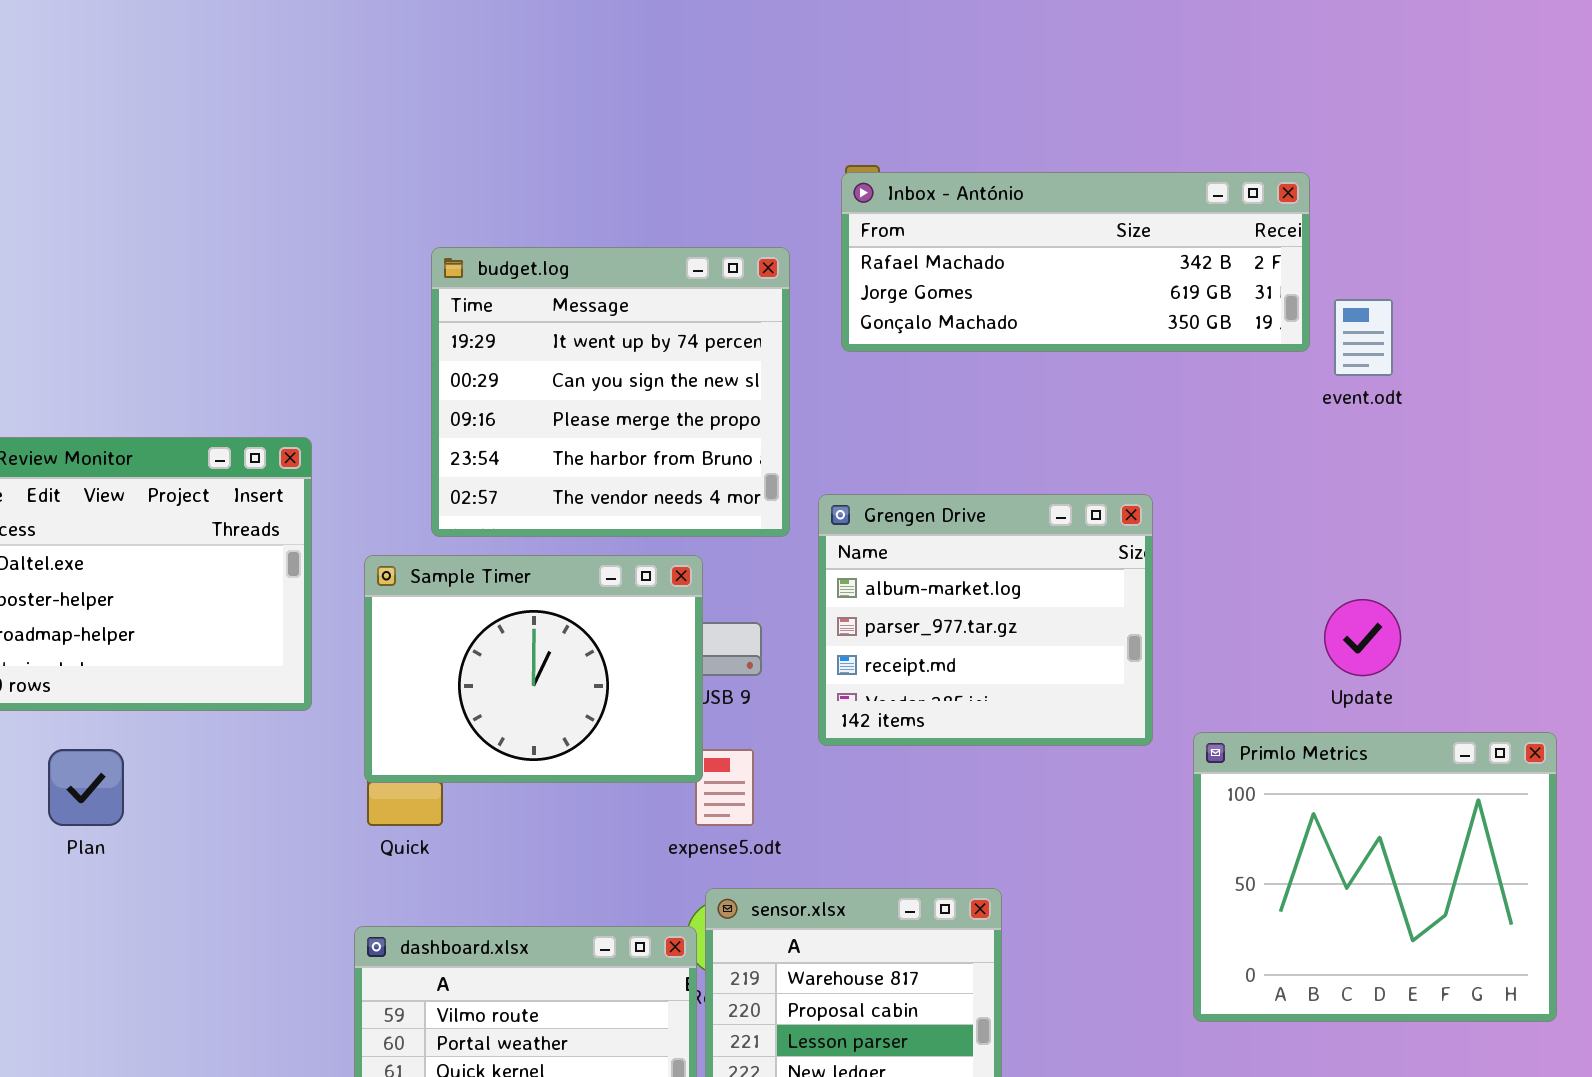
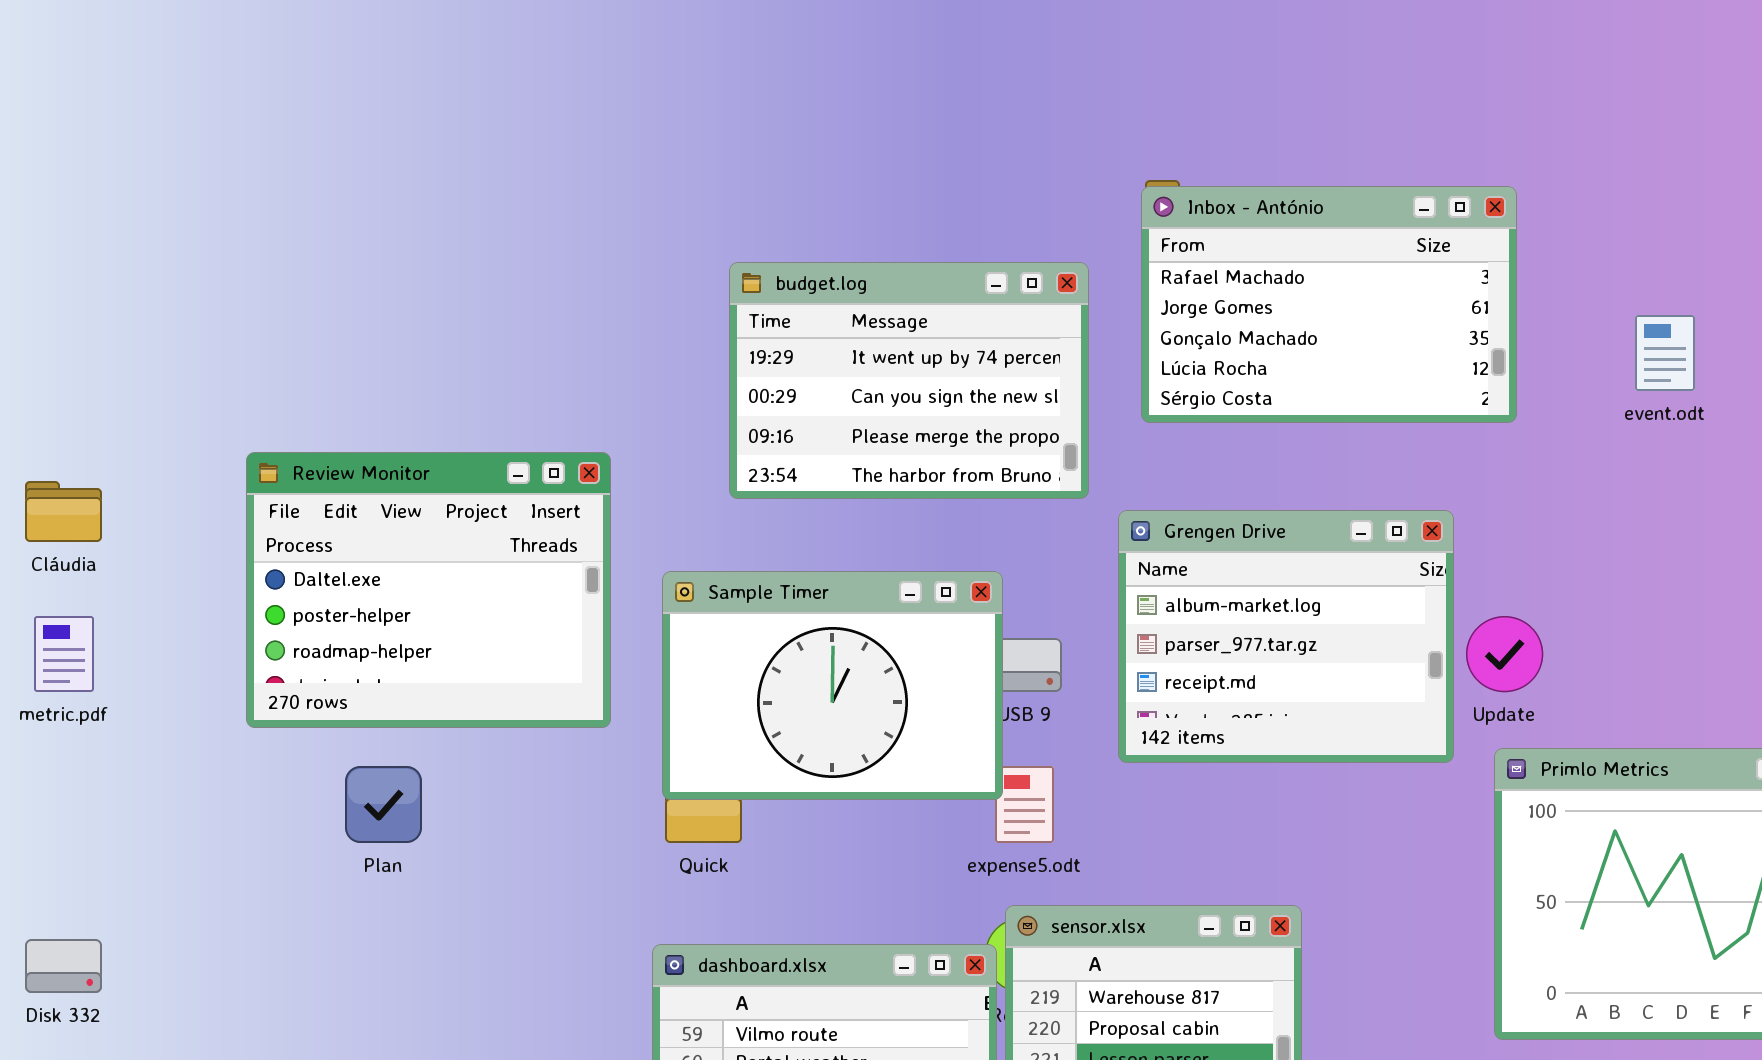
Inbox - António: [841,172,1310,352] -> [1141,186,1517,423], resized
budget.log: [431,247,790,537] -> [729,262,1089,499], resized
Update: [1324,599,1401,676] -> [1466,616,1543,692], moved

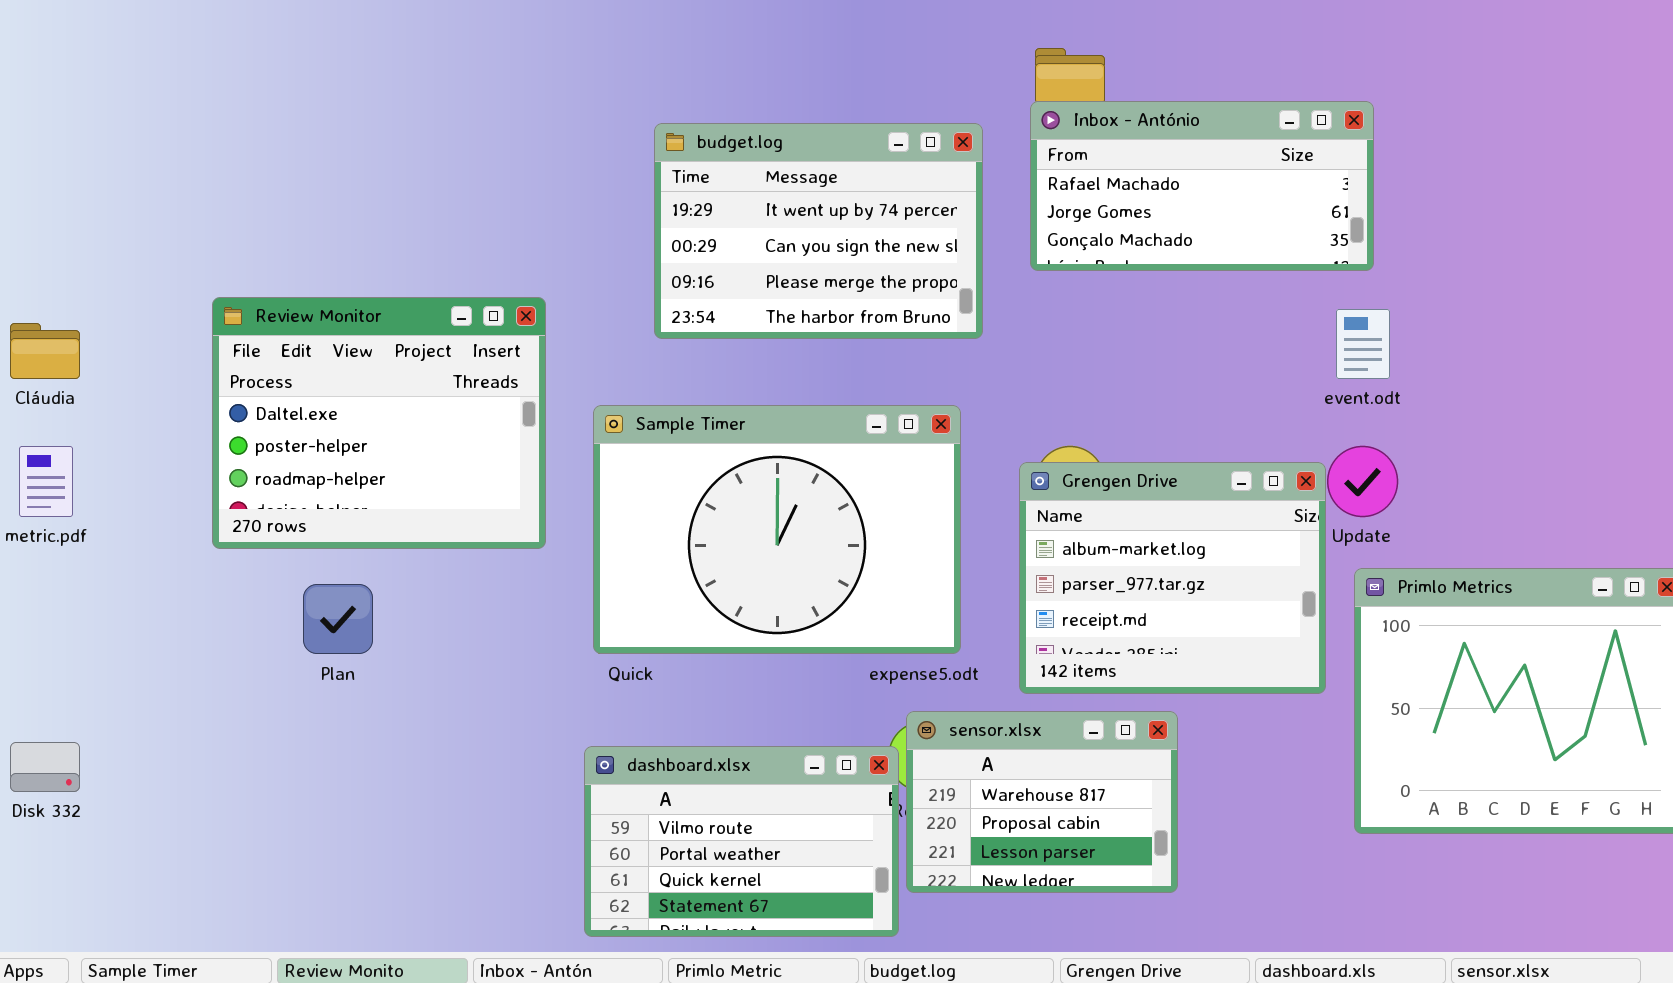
Inbox - António: [1141,186,1517,423] -> [1030,101,1374,271], resized
event.odt: [1635,315,1695,391] -> [1336,309,1390,379], moved
Grengen Drive: [1118,510,1454,763] -> [1019,462,1326,694], moved
Sample Timer: [662,571,1003,800] -> [593,405,961,654], resized

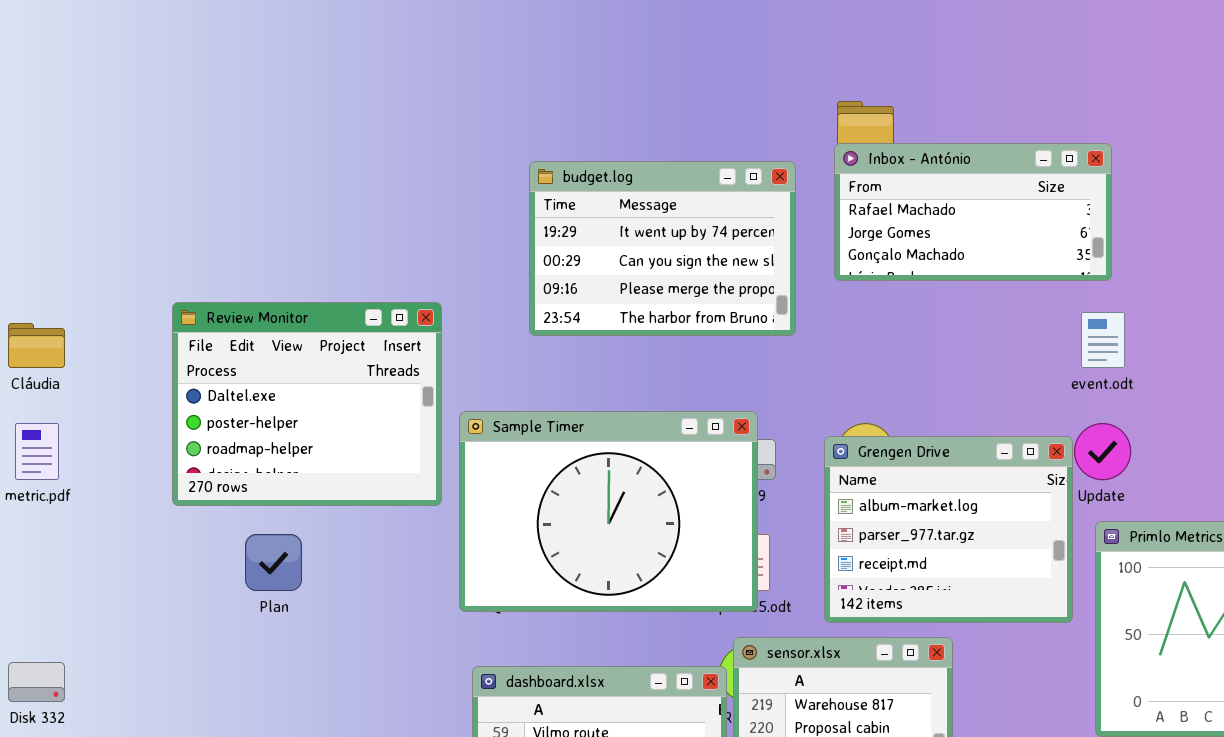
Sample Timer: [593,405,961,654] -> [459,411,758,612], moved

